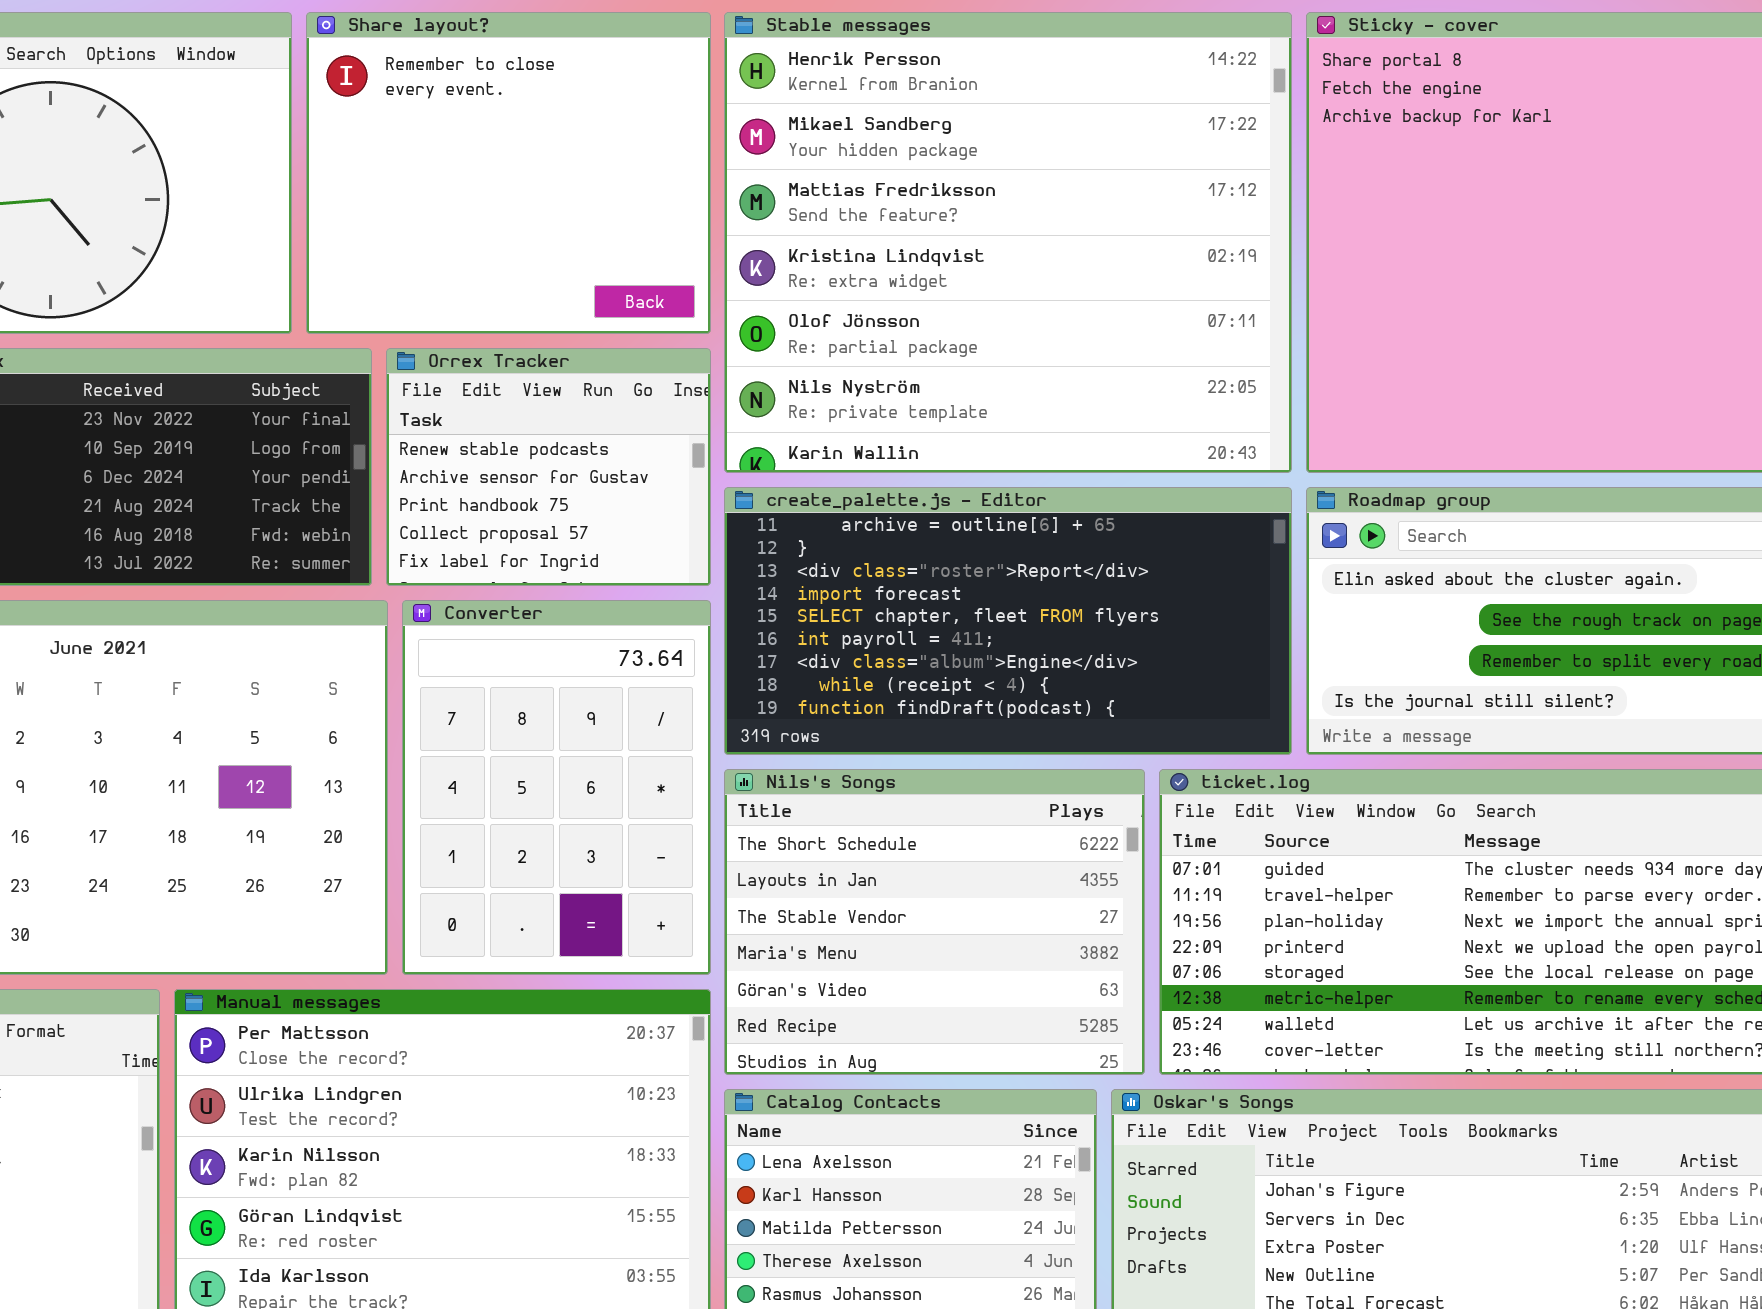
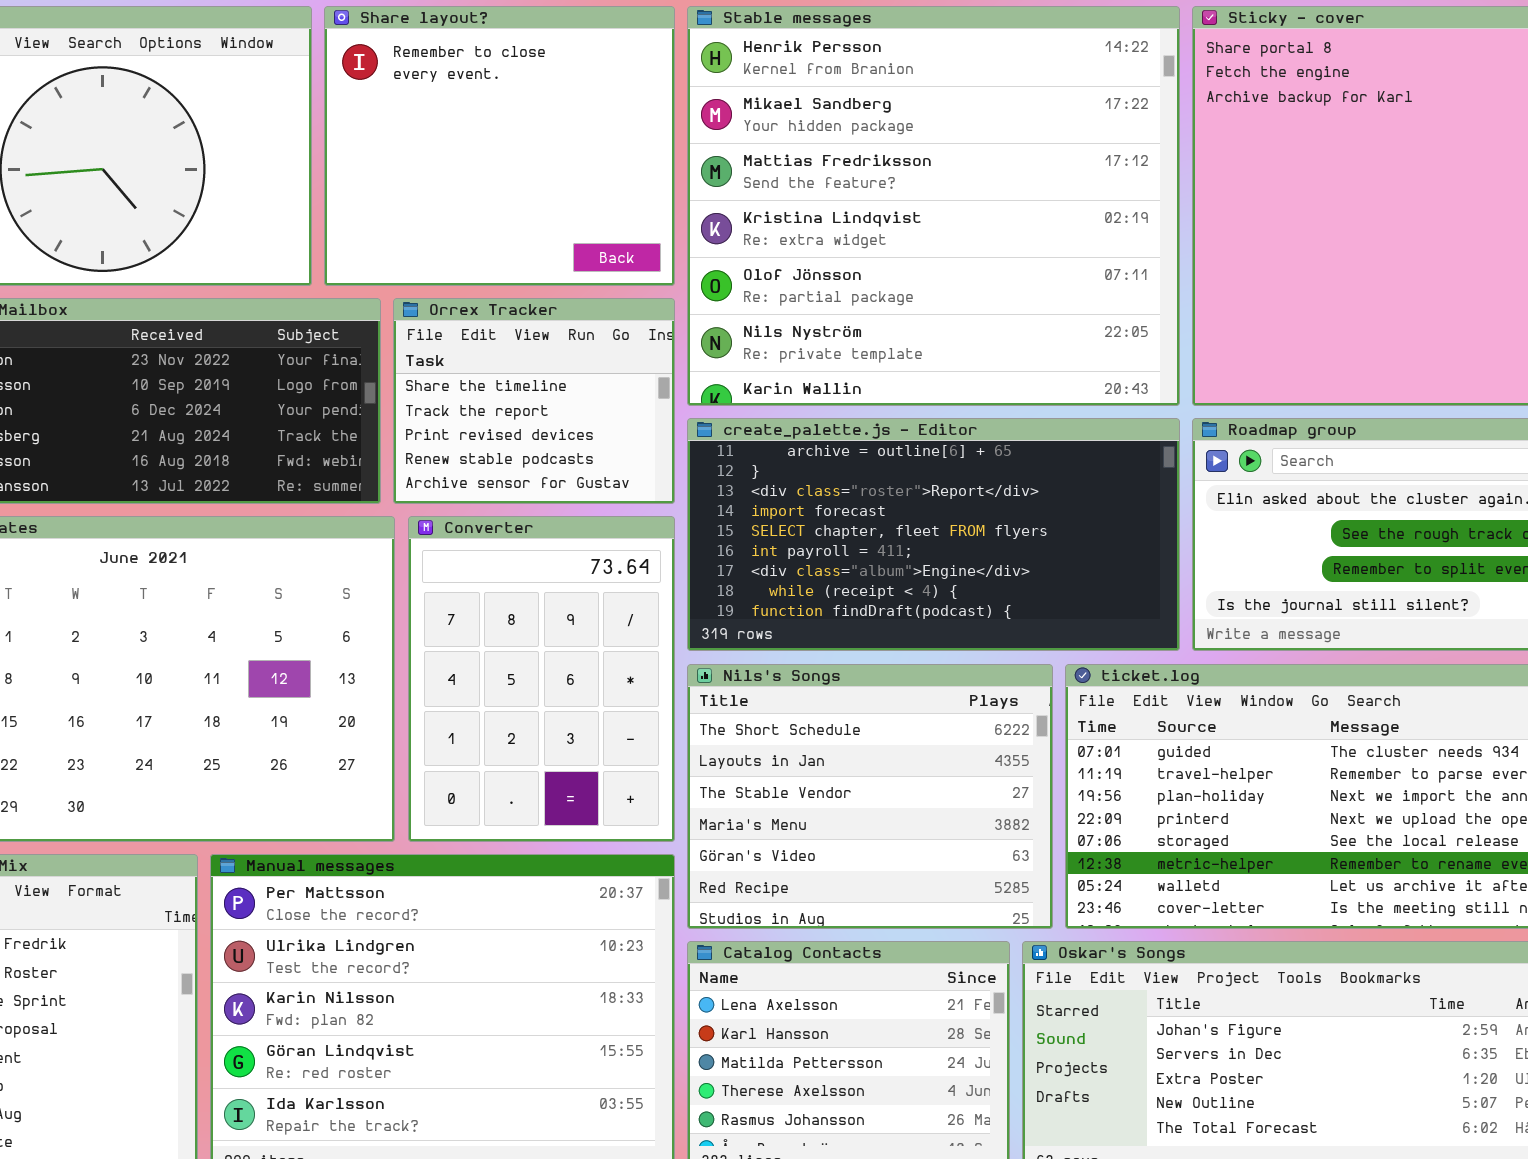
Orrex Tracker: [386,348,711,586] -> [393,298,675,504], scrolled up 3 rows

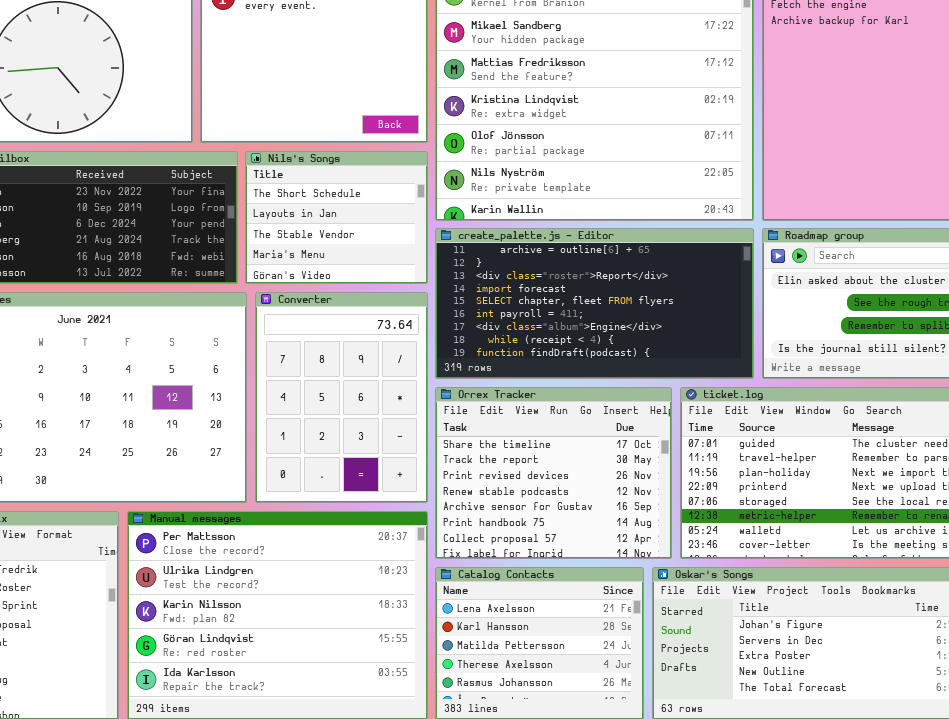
Orrex Tracker: [393,298,675,504] -> [435,387,672,559], moved, resized
Nils's Songs: [687,664,1053,929] -> [245,151,428,284], moved, resized

